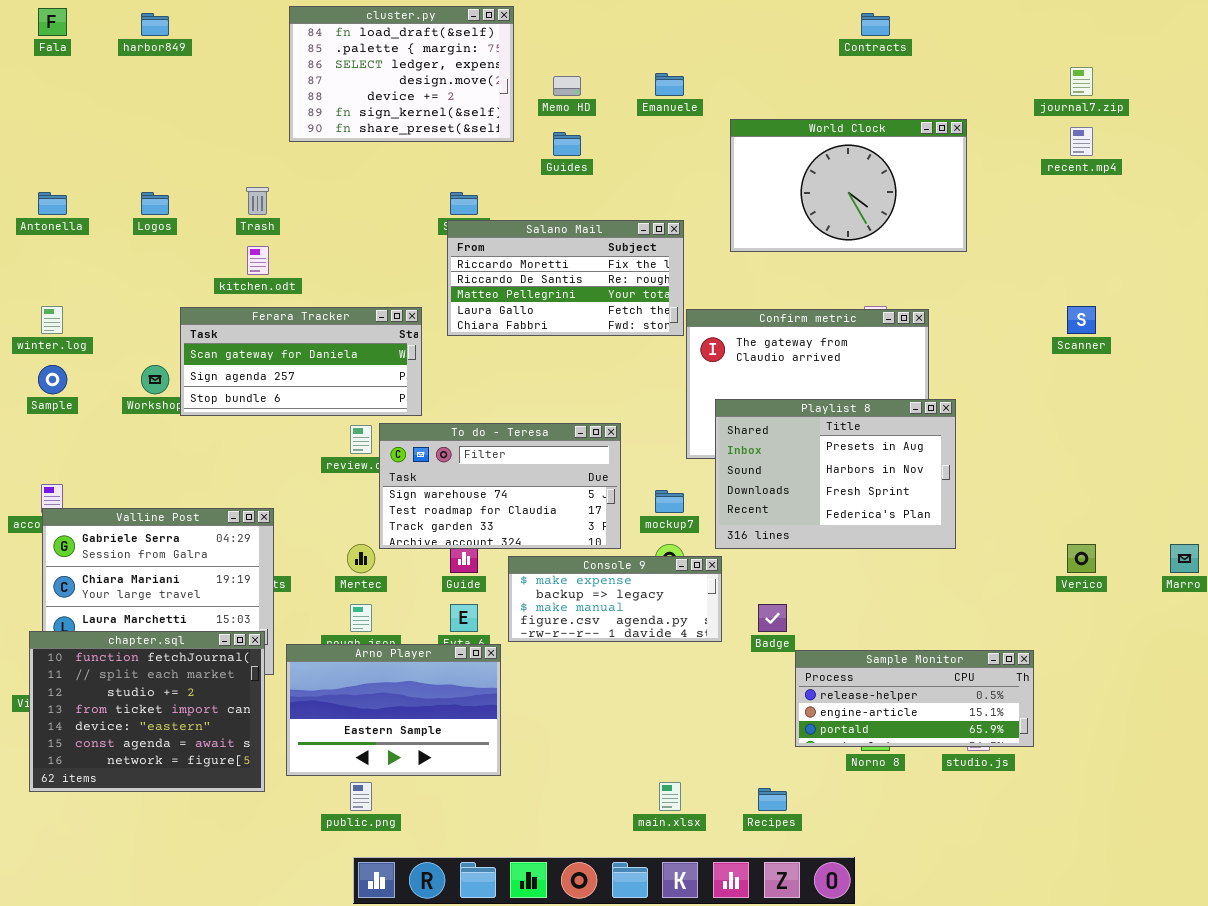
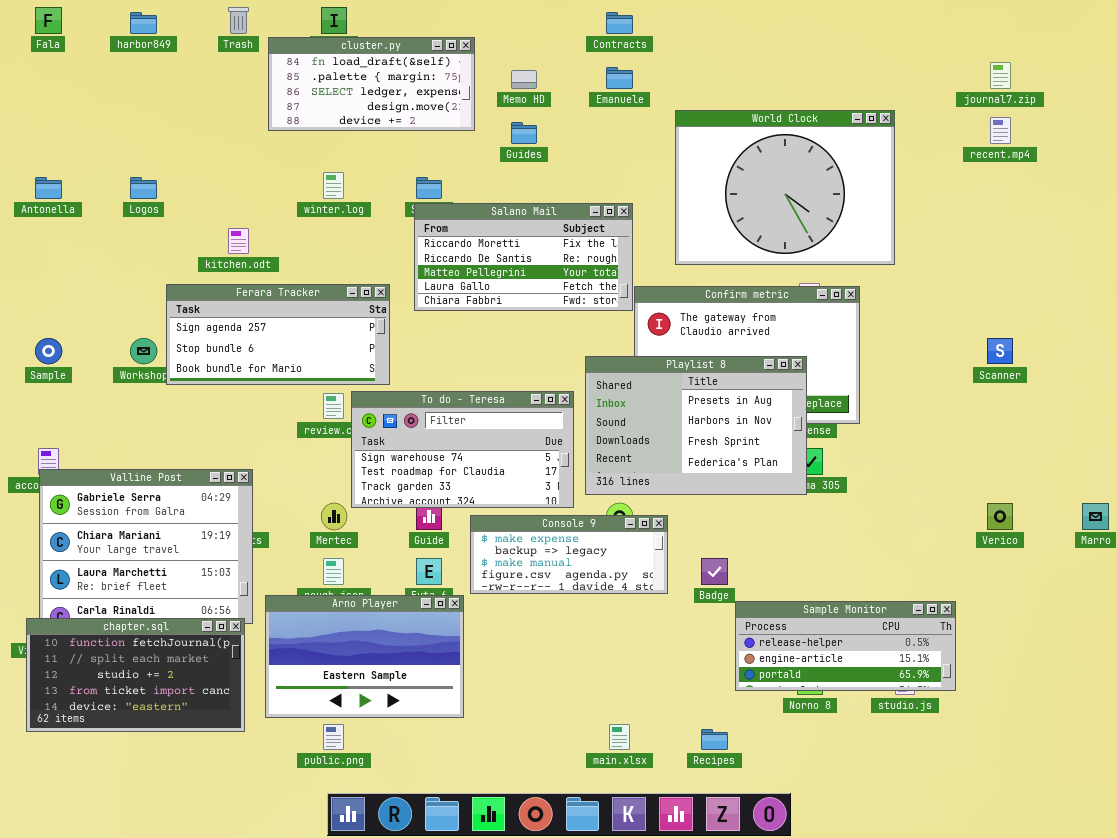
cluster.py: [289,6,514,142] -> [268,37,475,131], resized
Contracts: [861,13,890,36] -> [606,12,633,34], moved
World Clock: [730,119,967,252] -> [675,110,895,265], resized
Trash: [246,187,269,215] -> [228,7,249,34], moved
winter.log: [41,306,63,334] -> [323,172,344,199], moved
Scanner: [1067,306,1096,334] -> [987,338,1013,364], moved
Ferara Tracker: [180,307,422,416] -> [166,284,390,385], scrolled down 1 row
Playlist 8: [715,399,956,549] -> [585,356,807,495], moved
chapter.sql: [29,631,265,792] -> [26,618,245,732], resized

